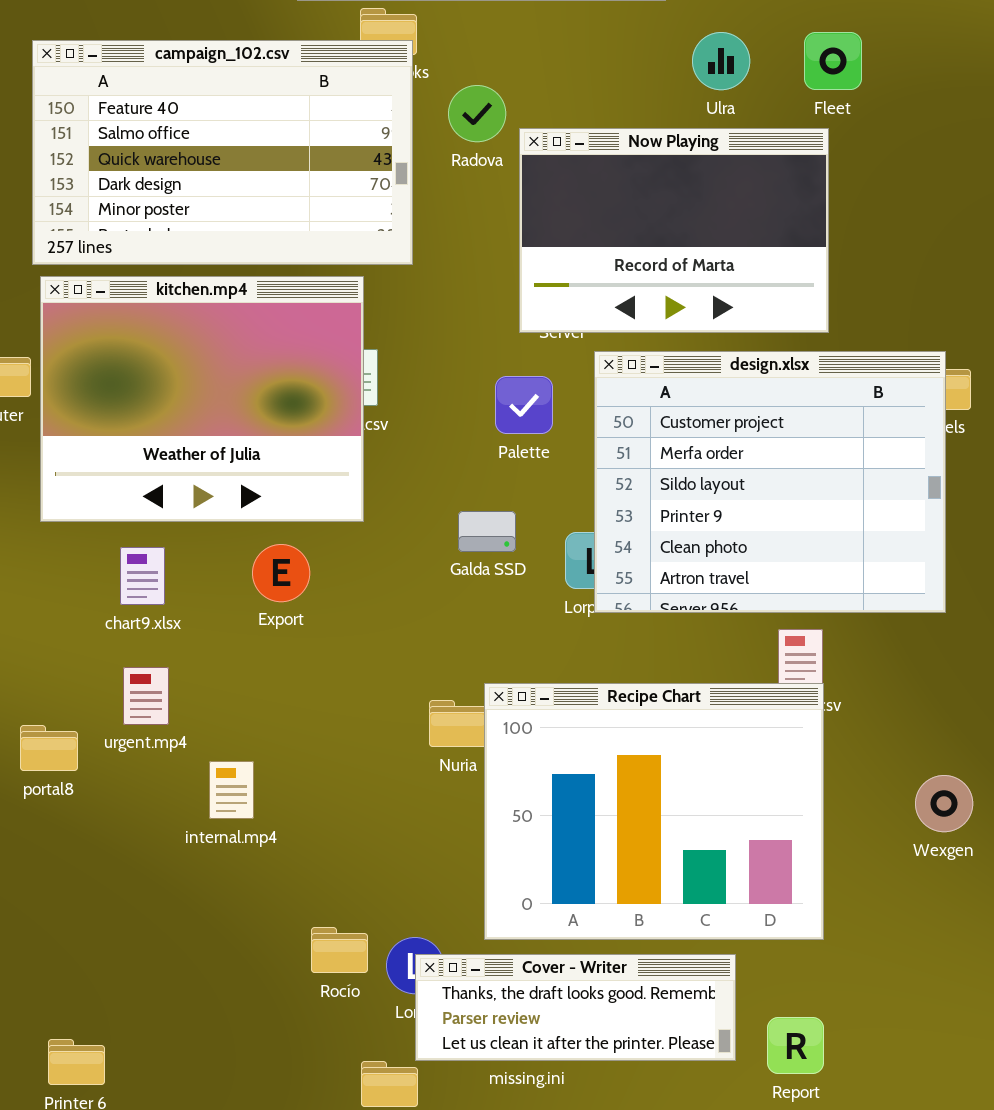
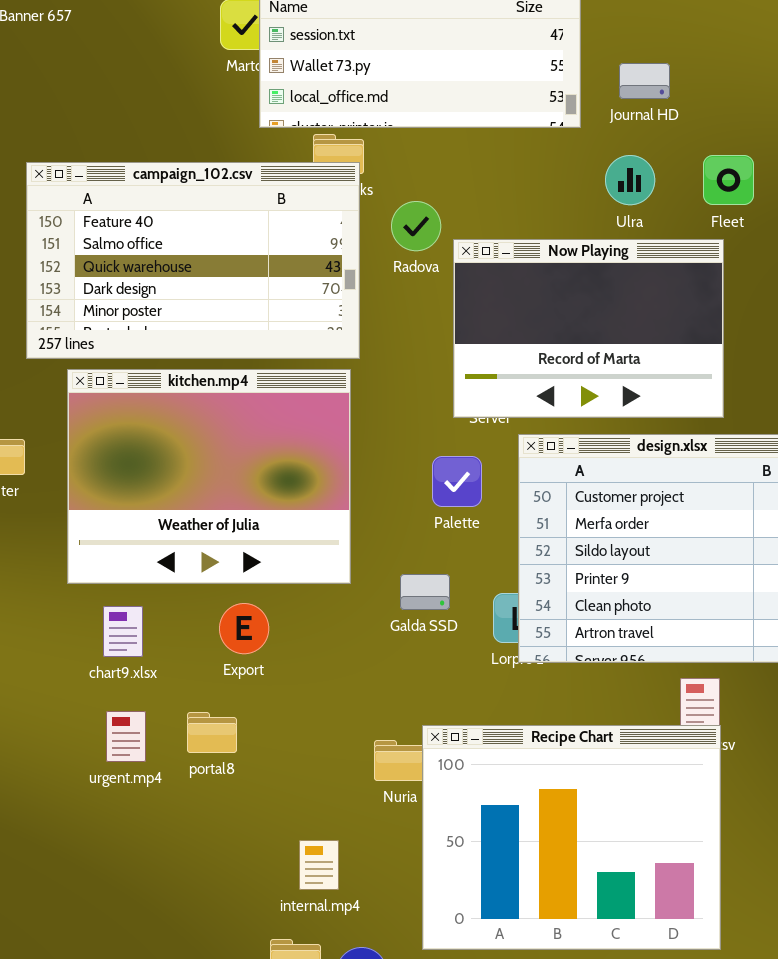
kitchen.mp4: [40,276,364,522] -> [67,369,351,584], moved
portal8: [20,725,78,771] -> [187,712,237,753], moved
internal.mp4: [209,761,254,819] -> [299,840,339,890], moved

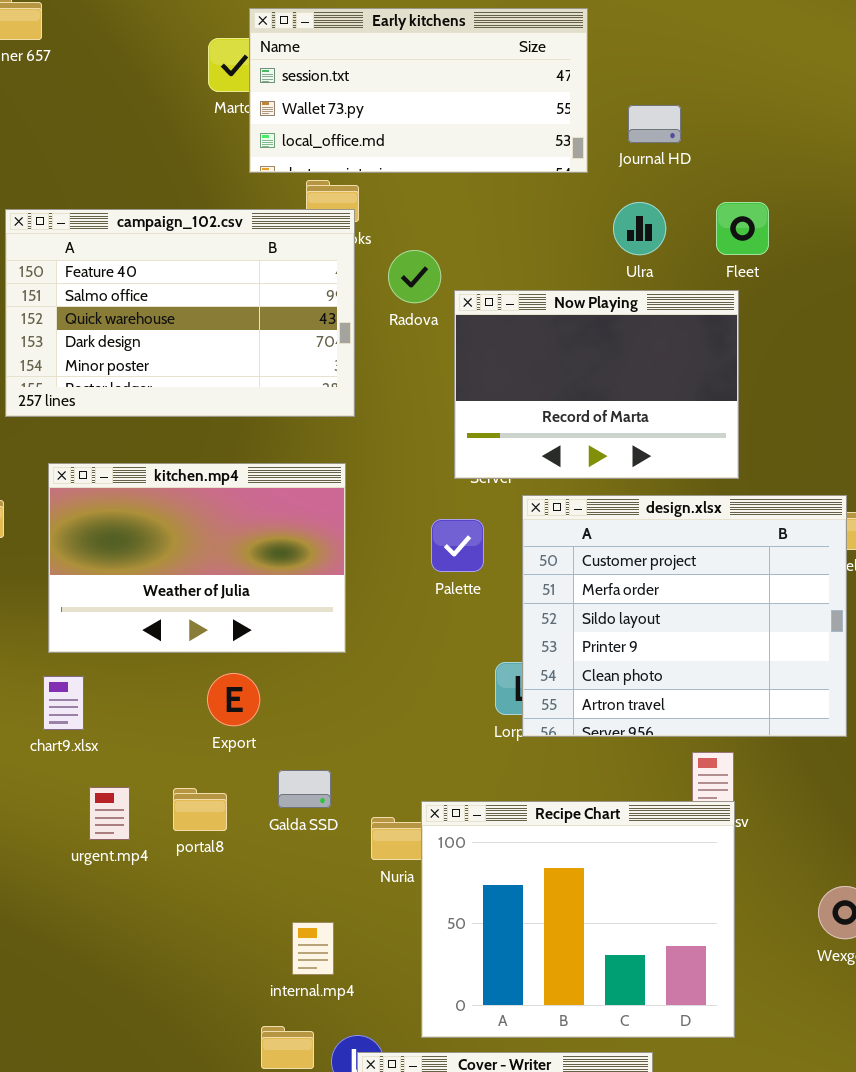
kitchen.mp4: [67,369,351,584] -> [48,463,346,653], resized
Galda SSD: [400,574,450,610] -> [278,770,331,808], moved
chart9.xlsx: [103,606,143,657] -> [43,676,84,730], moved

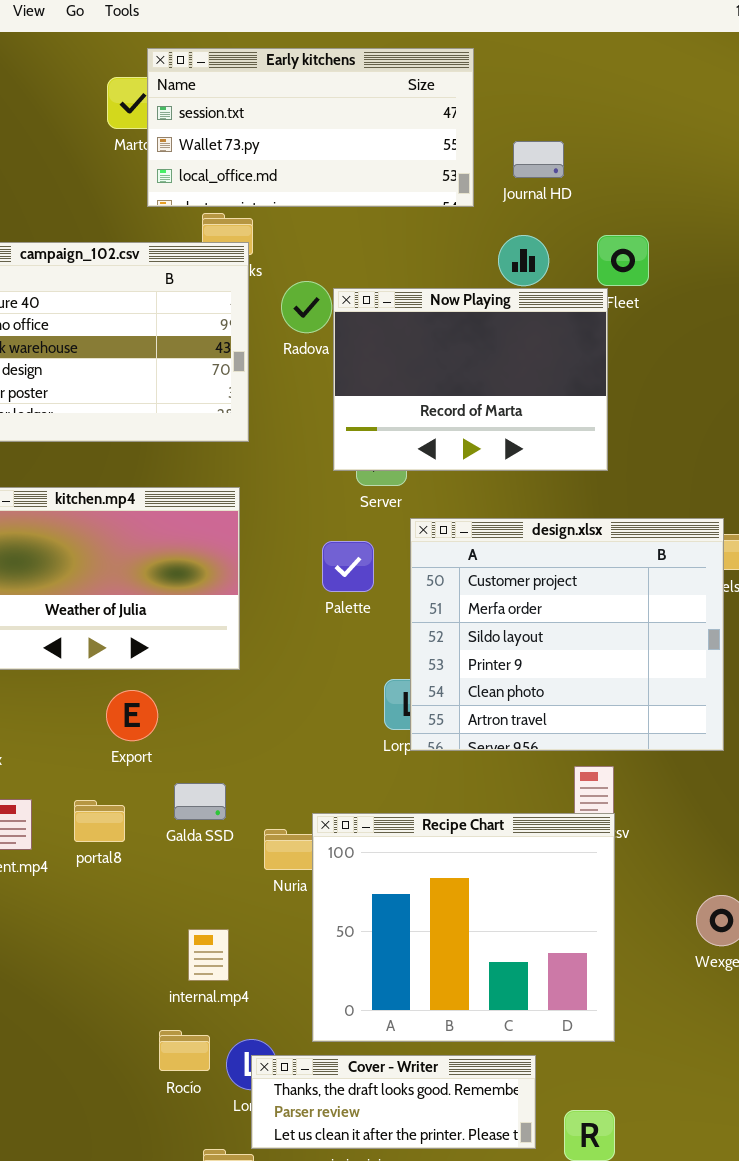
Now Playing: [454,290,739,479] -> [333,288,608,471], moved

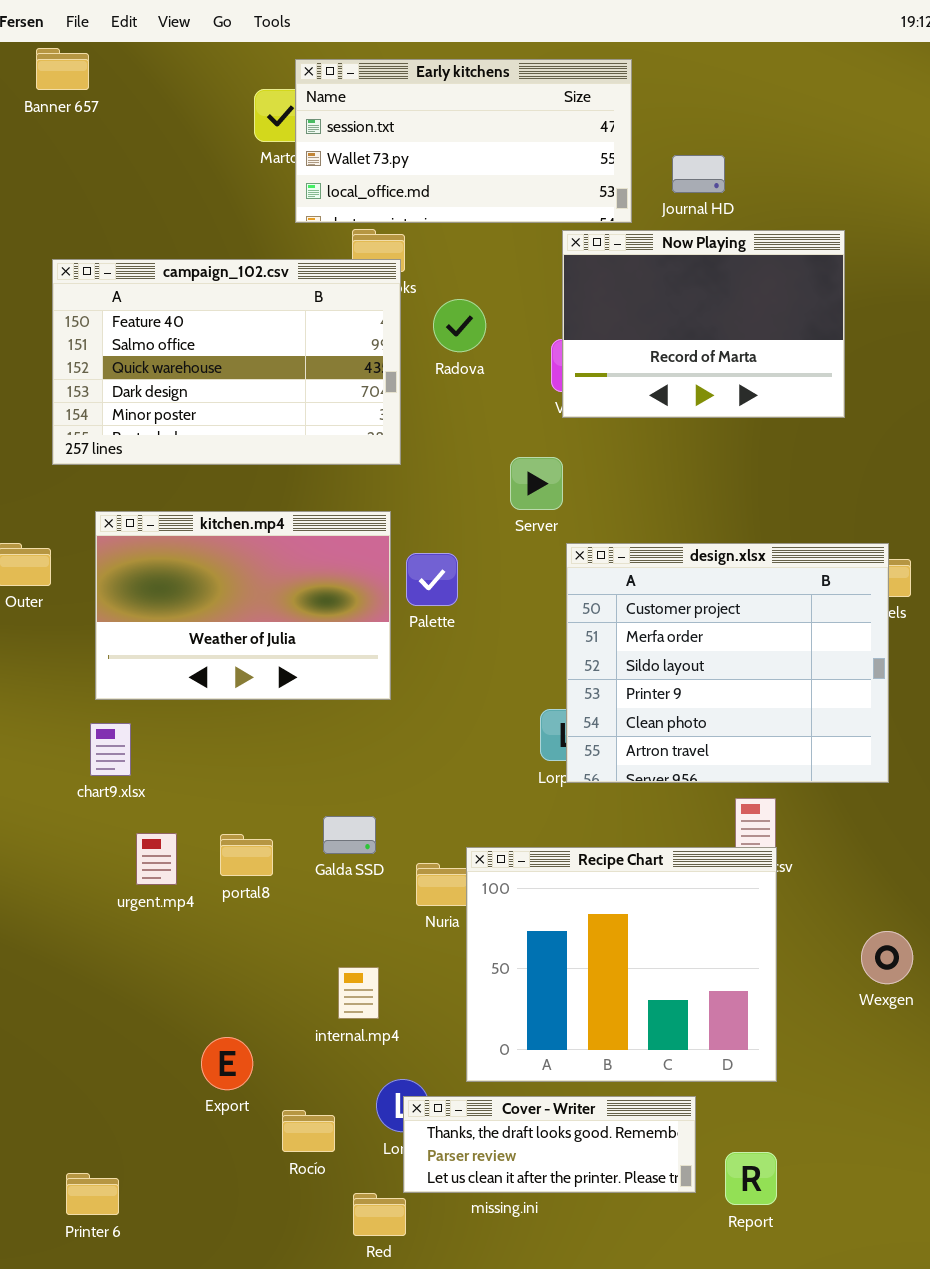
Now Playing: [333,288,608,471] -> [562,230,845,418], moved
Palette: [322,541,374,592] -> [406,553,458,606], moved
Export: [106,690,158,741] -> [201,1037,253,1090], moved
Rocío: [159,1030,210,1071] -> [282,1110,335,1152], moved

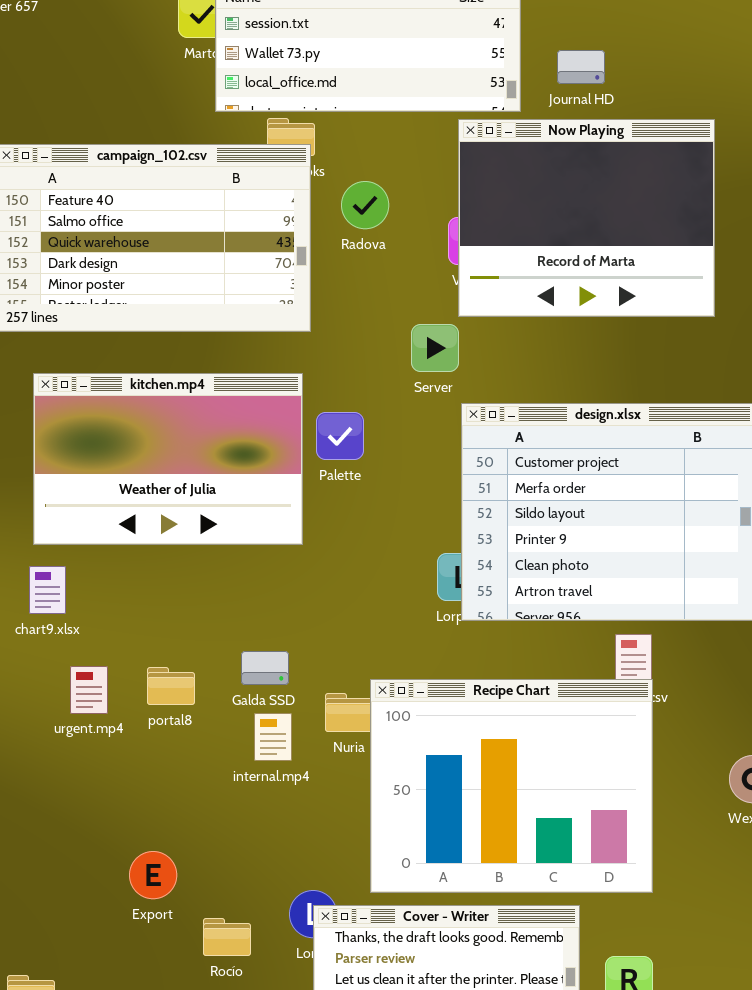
Now Playing: [562,230,845,418] -> [458,119,715,317], resized
internal.mp4: [338,967,379,1019] -> [254,713,292,761], moved

